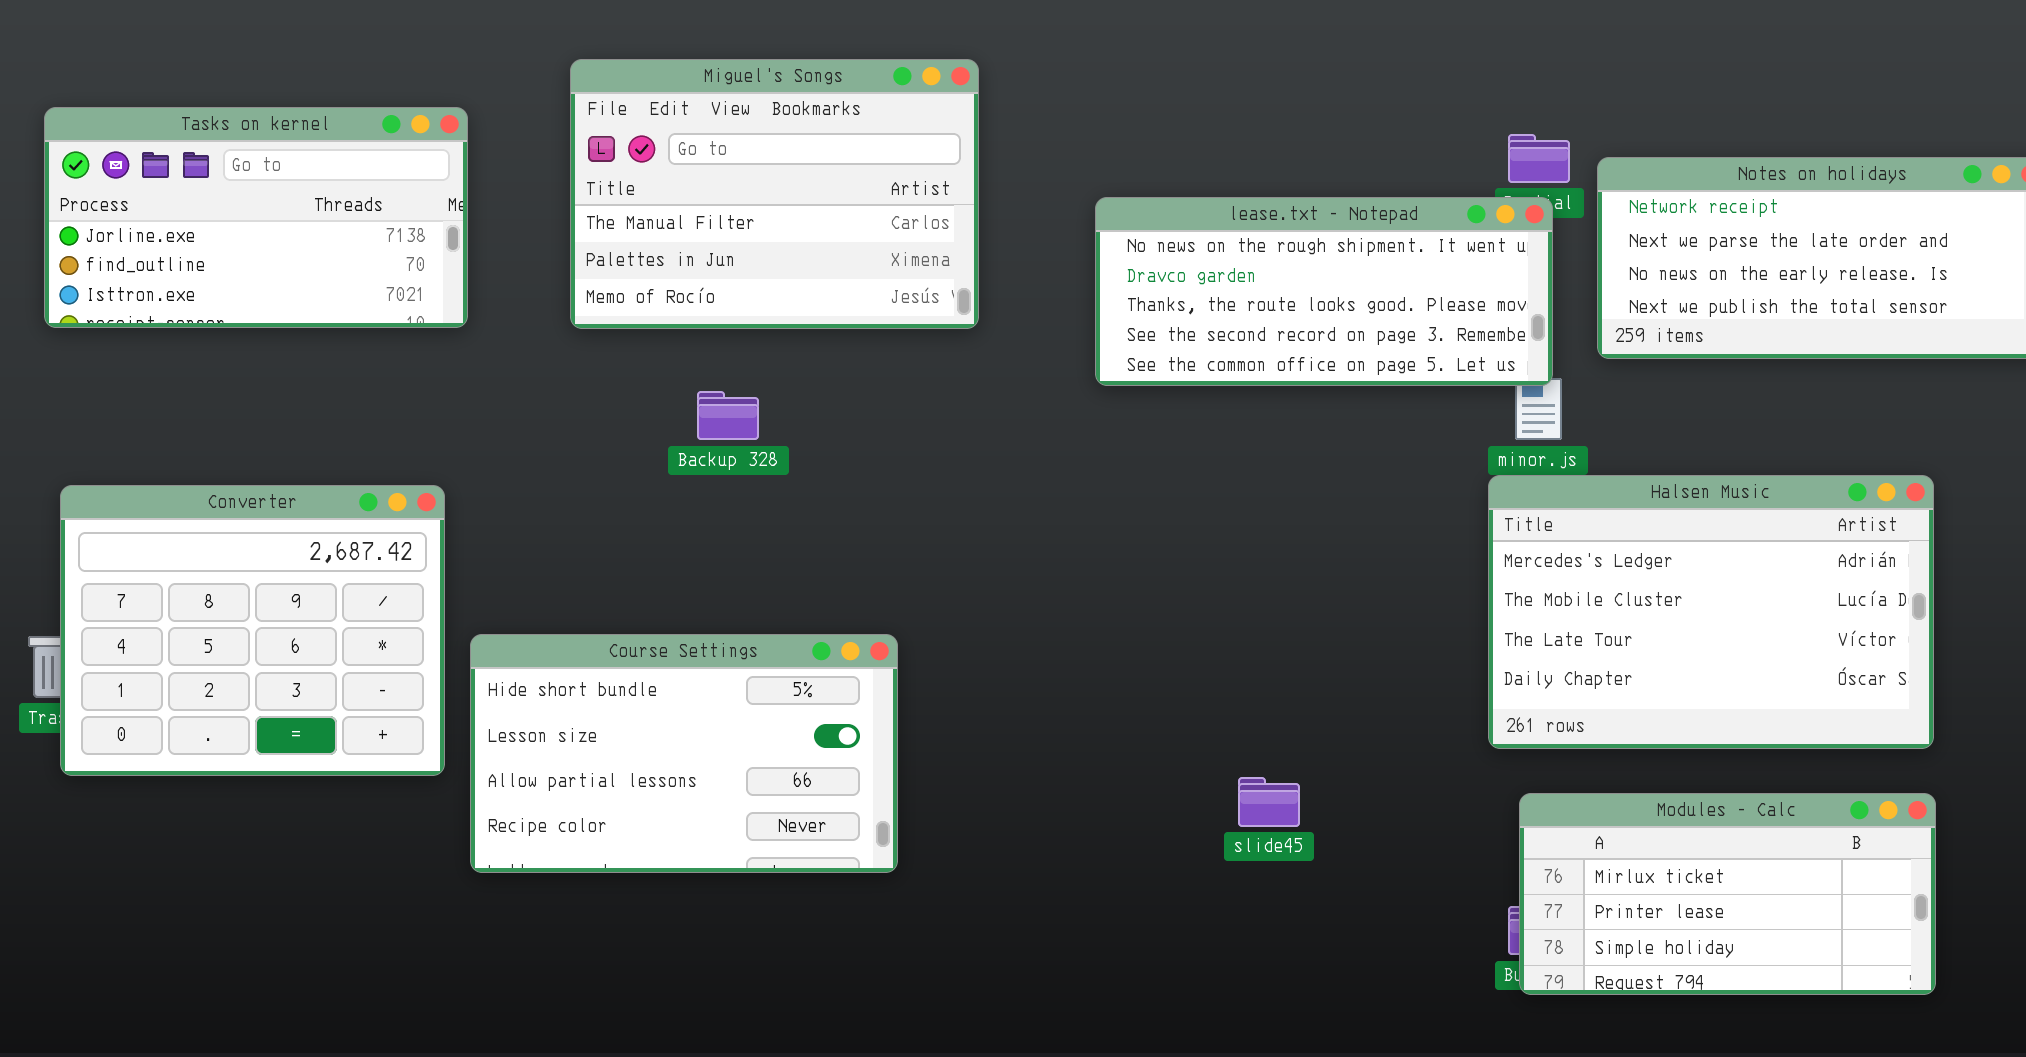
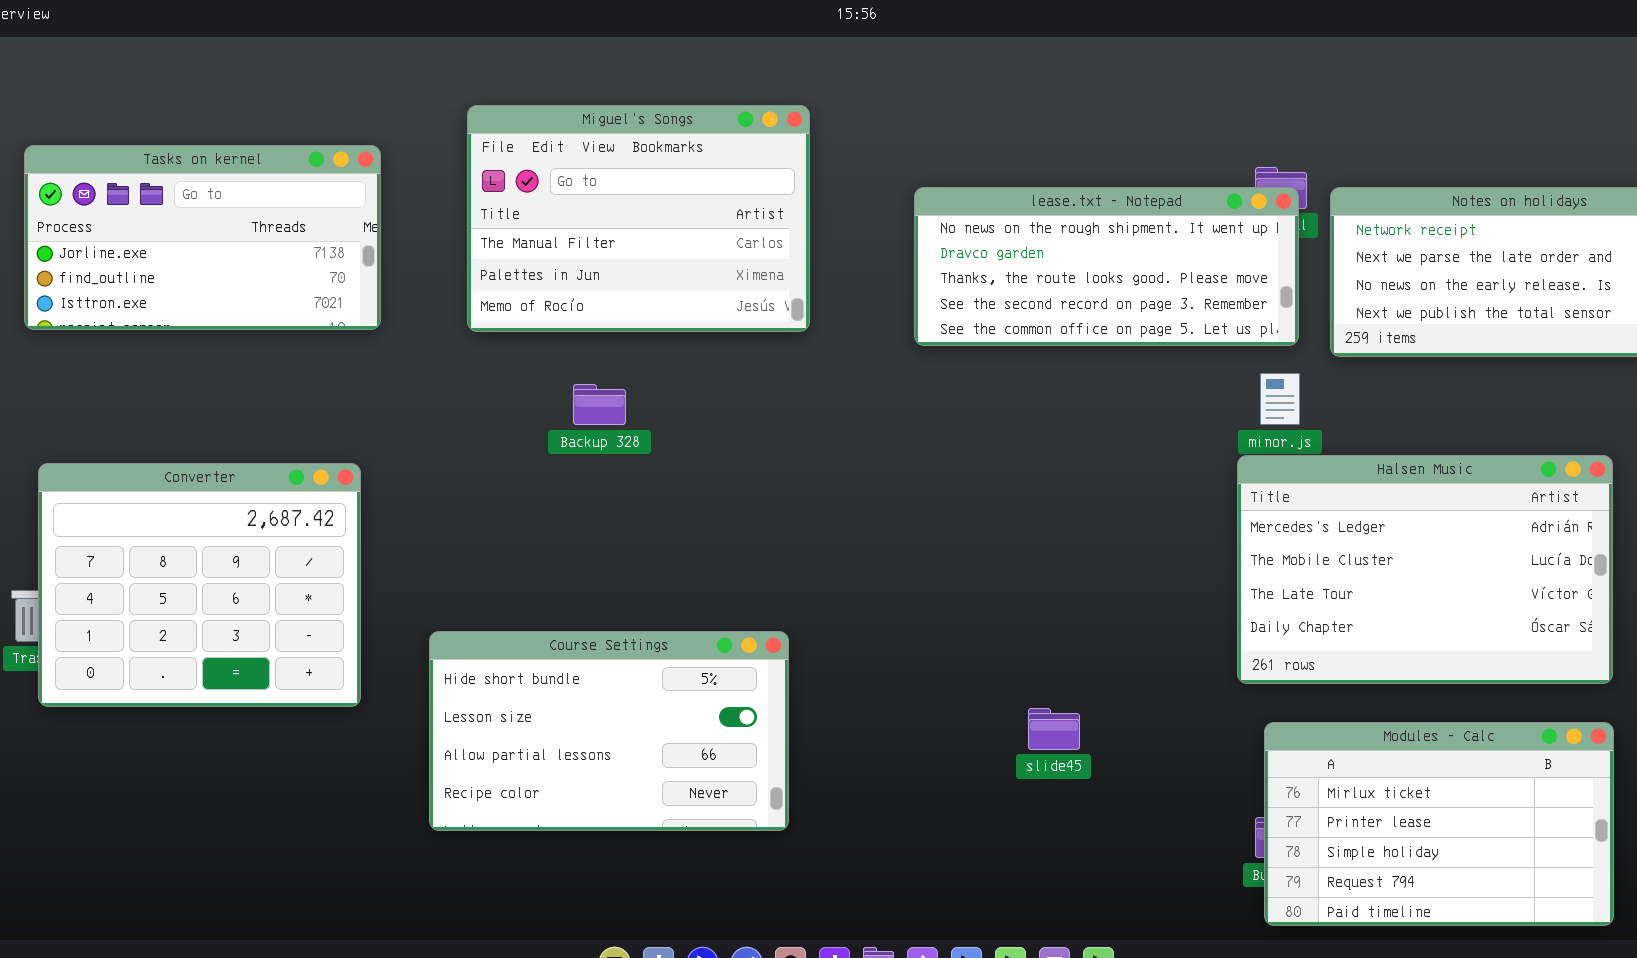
lease.txt - Notepad: [1095,197,1553,386] -> [914,187,1299,346], moved
Course Settings: [470,634,898,873] -> [429,631,789,831], moved
Modules - Calc: [1519,793,1936,995] -> [1264,722,1614,926], resized

